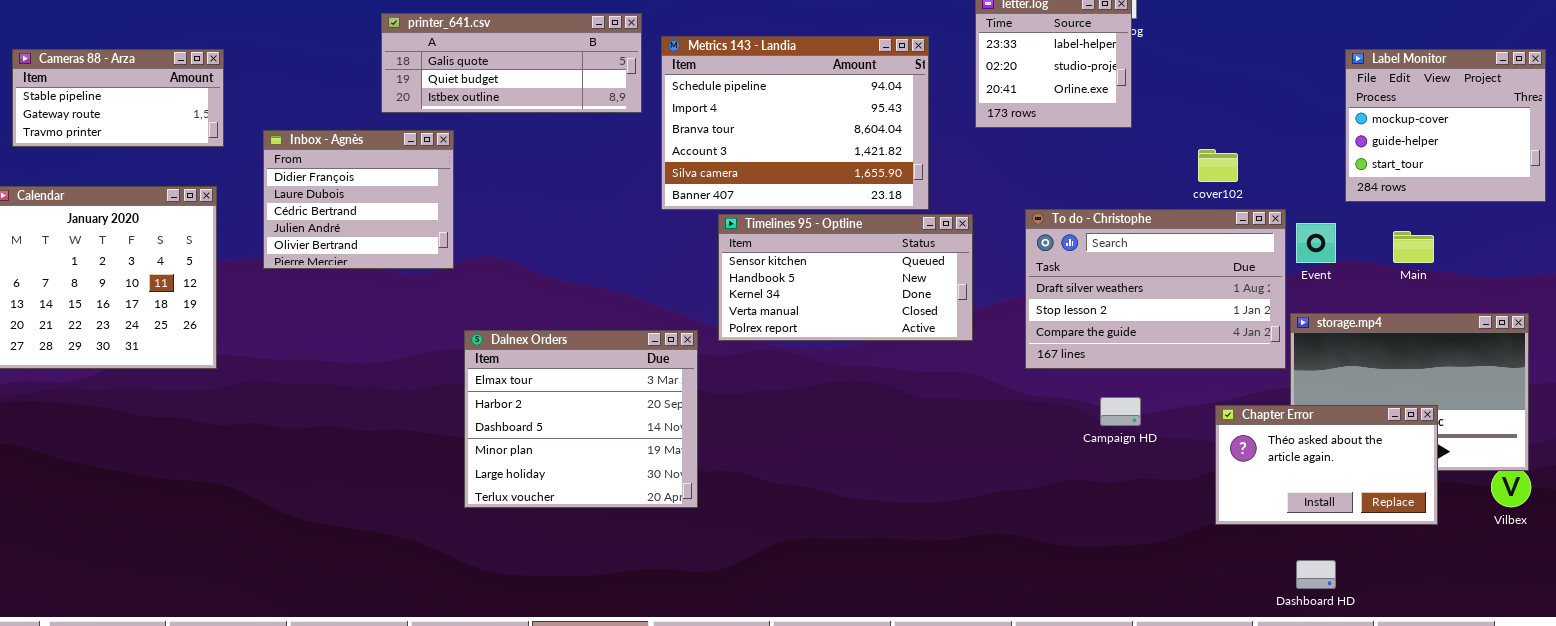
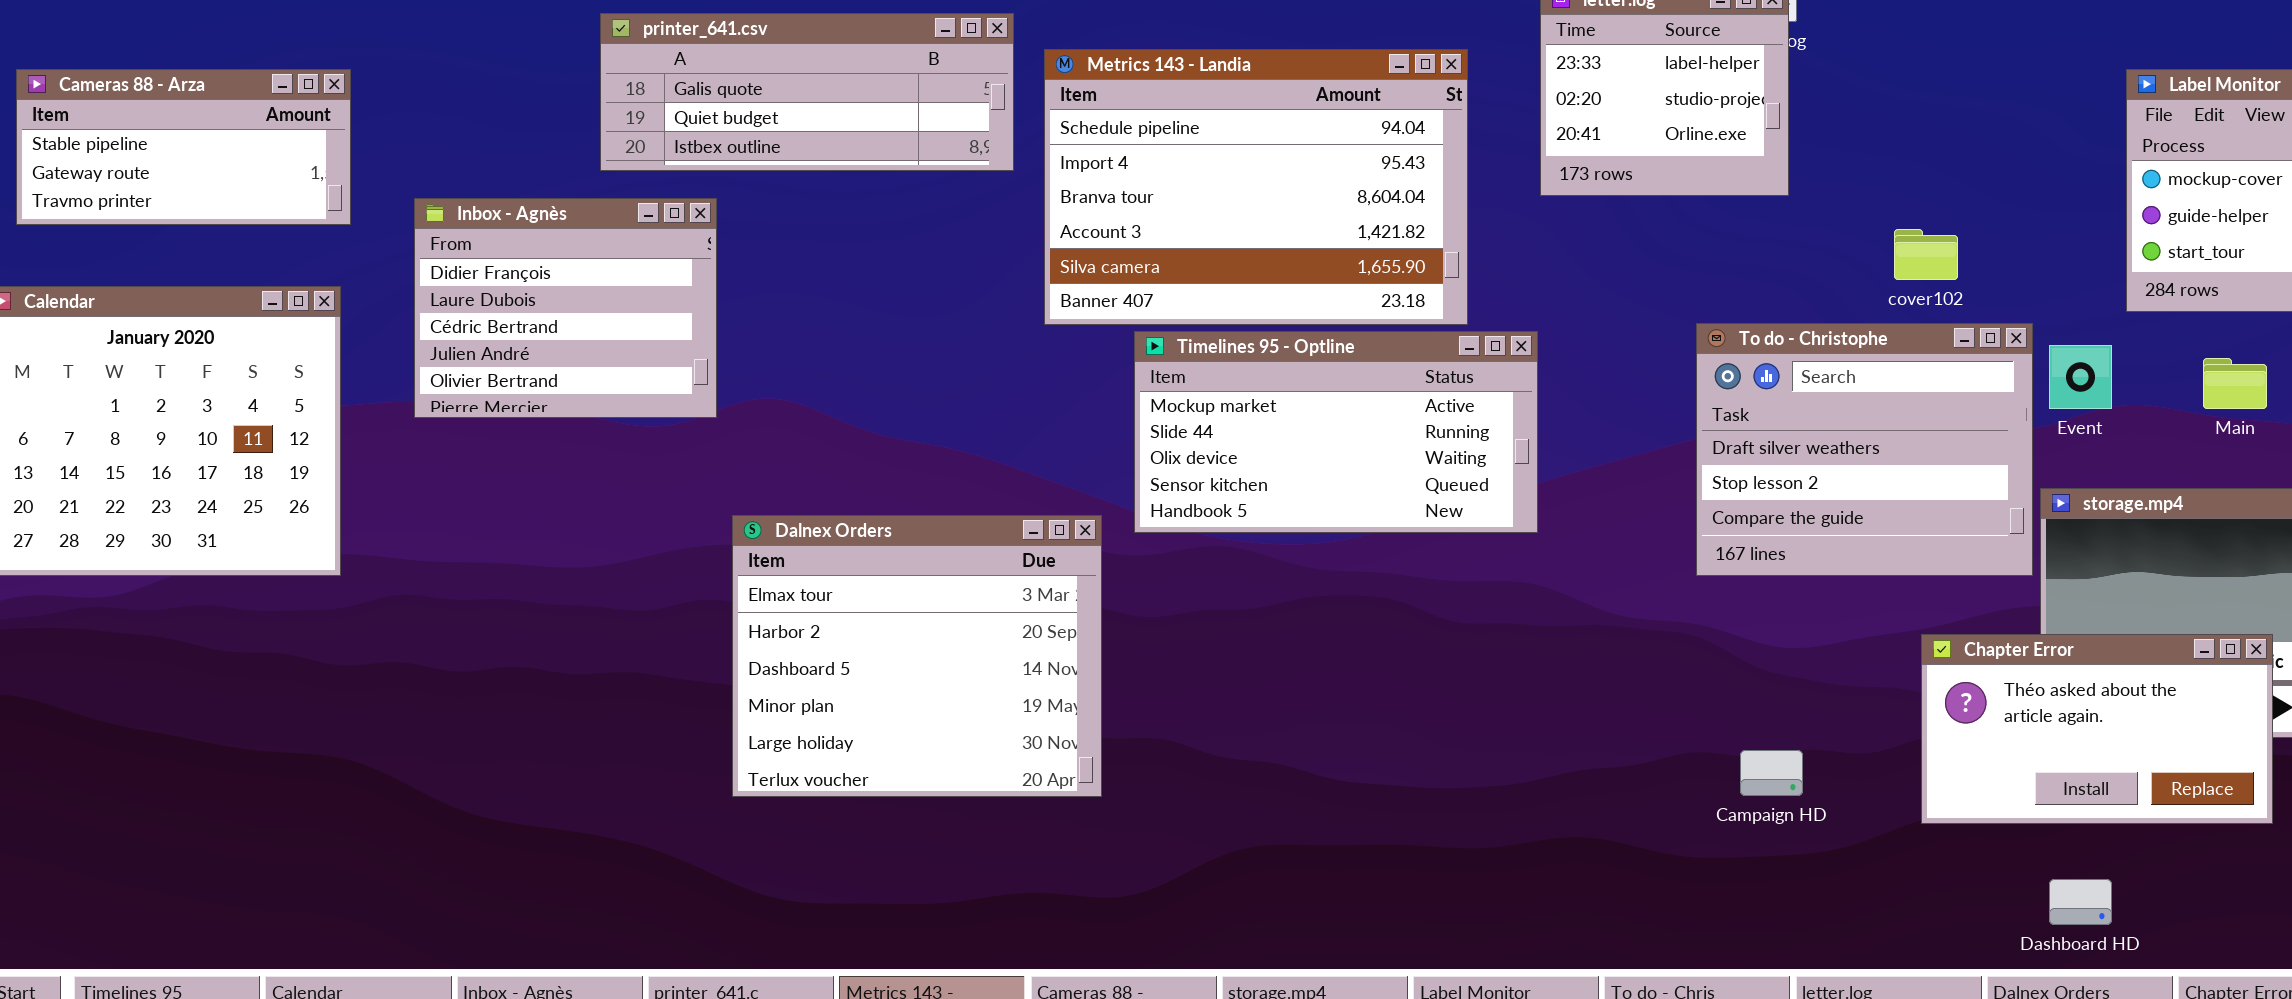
To do - Christophe: [1025,209,1286,369] -> [1696,323,2033,576], resized
Timelines 95 - Optline: [718,214,973,341] -> [1134,331,1538,533], scrolled up 3 rows
Campaign HD: [1100,397,1141,426] -> [1740,750,1803,796], moved

